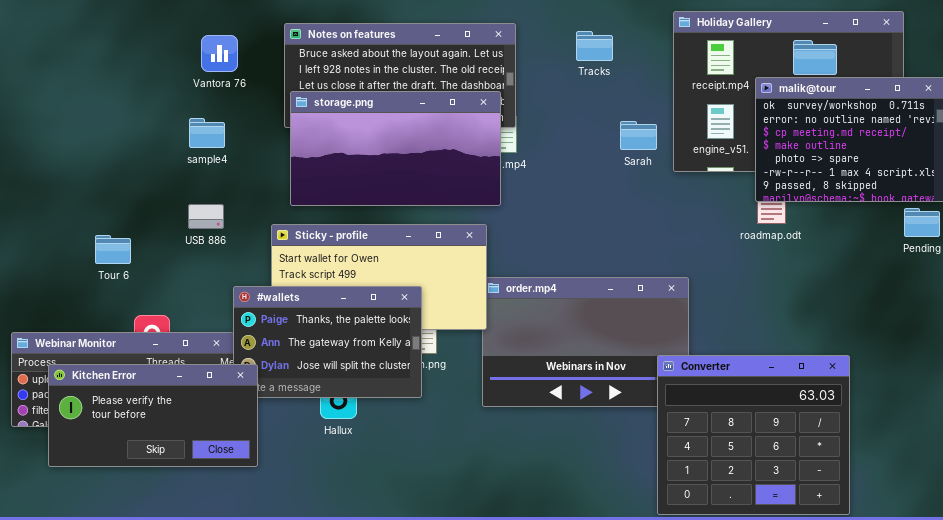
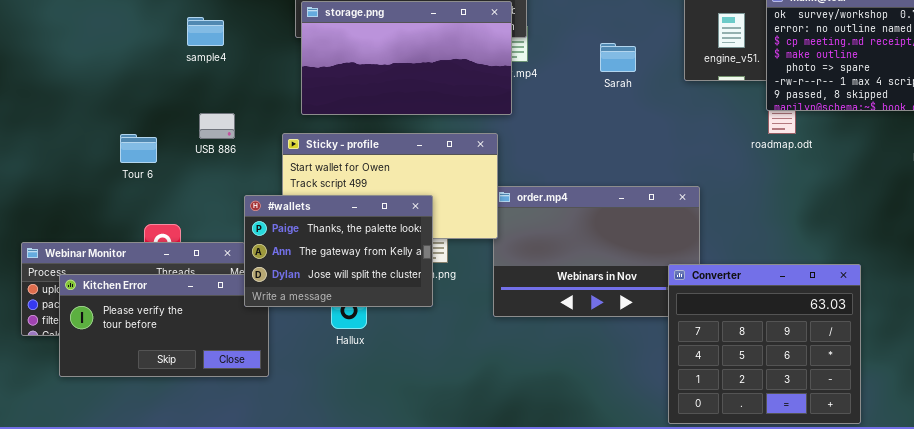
sample4: [189,118,225,148] -> [187,17,224,46], moved
Sarah: [620,121,657,150] -> [600,43,636,72], moved
Tour 6: [95,235,131,264] -> [120,134,157,163], moved
#wallets: [233,286,422,398] -> [244,195,433,307], raised

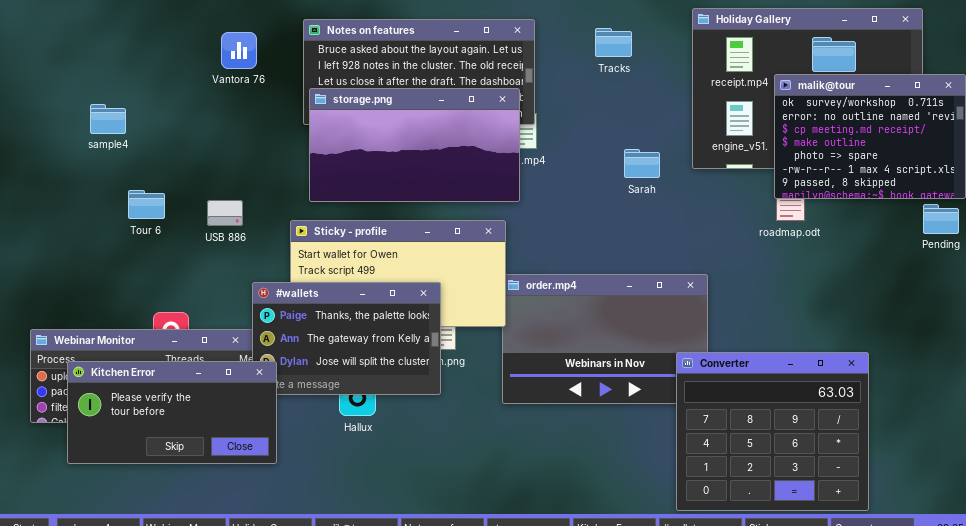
sample4: [187,17,224,46] -> [90,104,126,134], moved
Sarah: [600,43,636,72] -> [624,149,660,178], moved
Tour 6: [120,134,157,163] -> [128,190,165,219], moved
Kitchen Error: [59,274,269,377] -> [67,361,277,464], raised

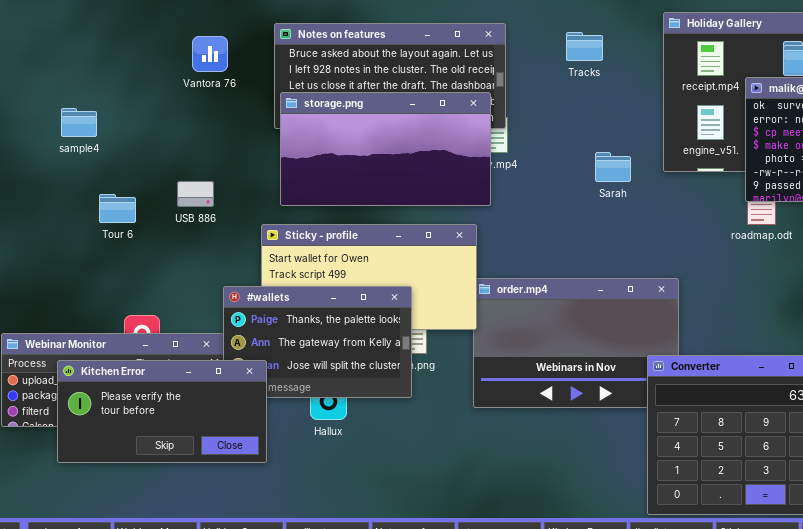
USB 886: [207,200,243,226] -> [177,181,214,207], moved
Kitchen Error: [67,361,277,464] -> [57,360,267,463], moved

